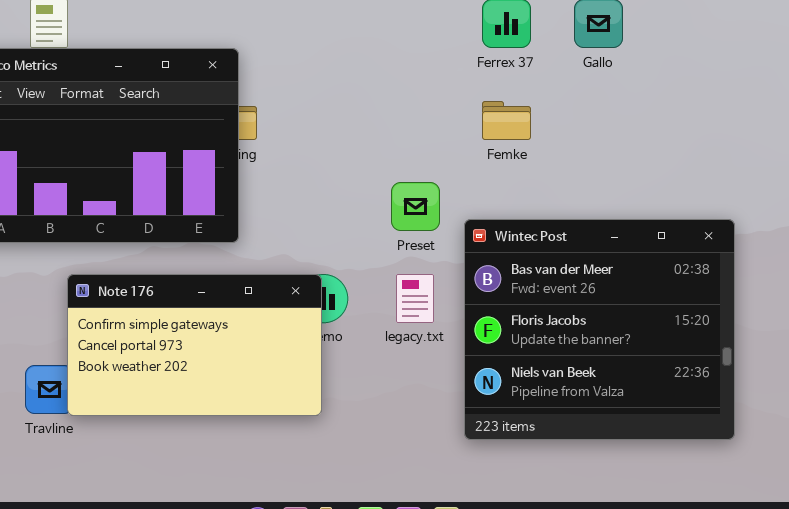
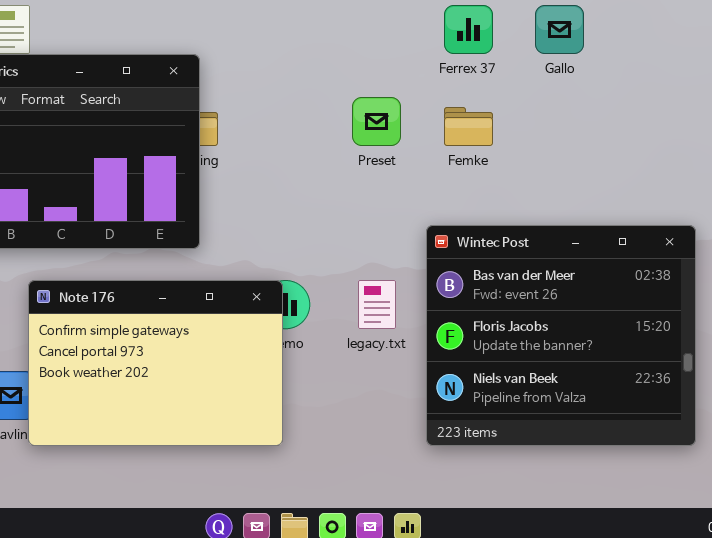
Preset: [391,182,440,231] -> [352,97,401,146], moved
Note 176: [67,274,322,416] -> [28,280,283,446], resized

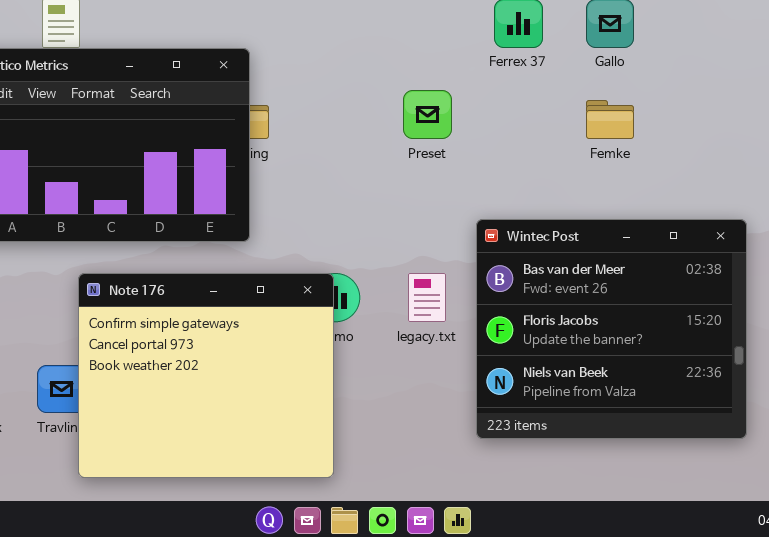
Femke: [444,107,493,146] -> [586,100,634,139], moved
Note 176: [28,280,283,446] -> [78,273,334,478], resized

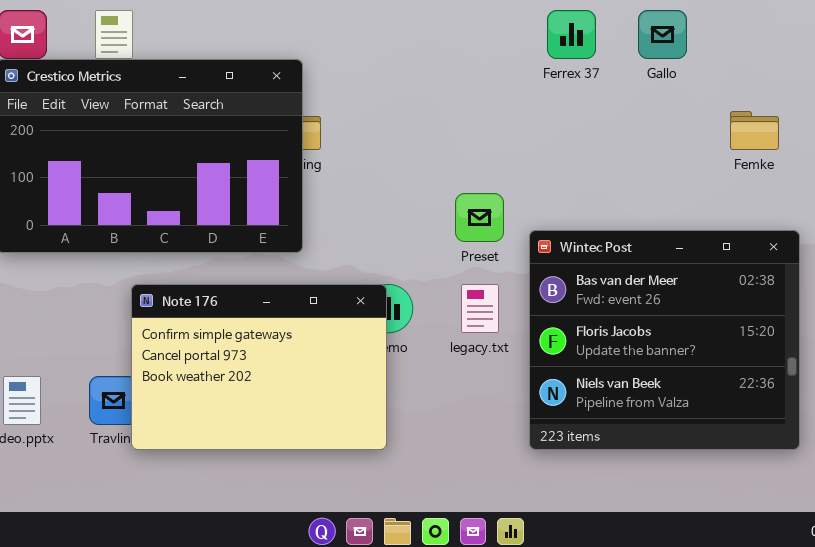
Preset: [403,90,452,139] -> [455,193,504,242], moved
Femke: [586,100,634,139] -> [730,111,779,150], moved
Note 176: [78,273,334,478] -> [131,284,387,450], resized

